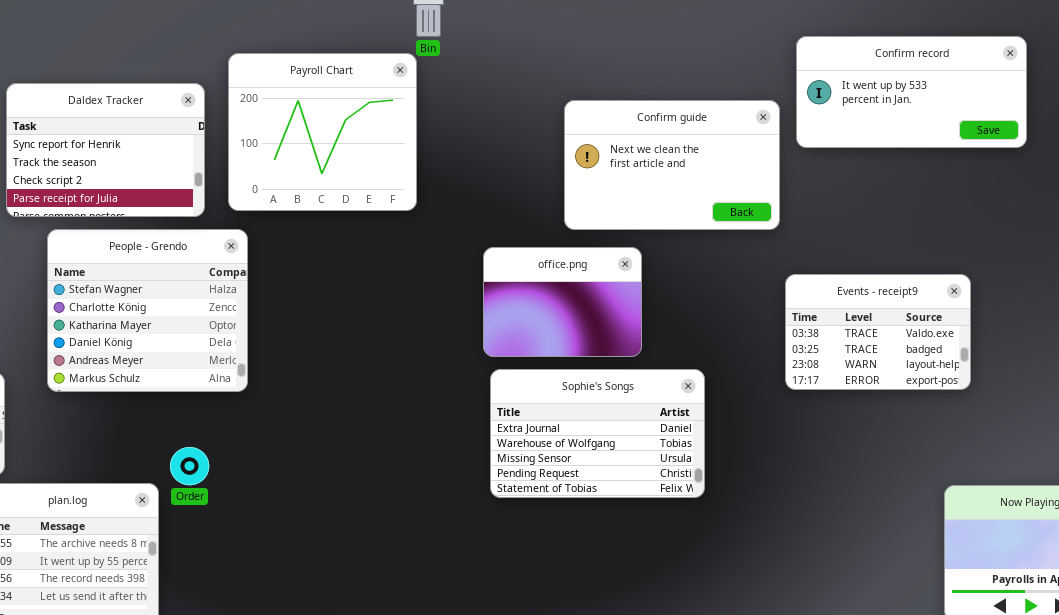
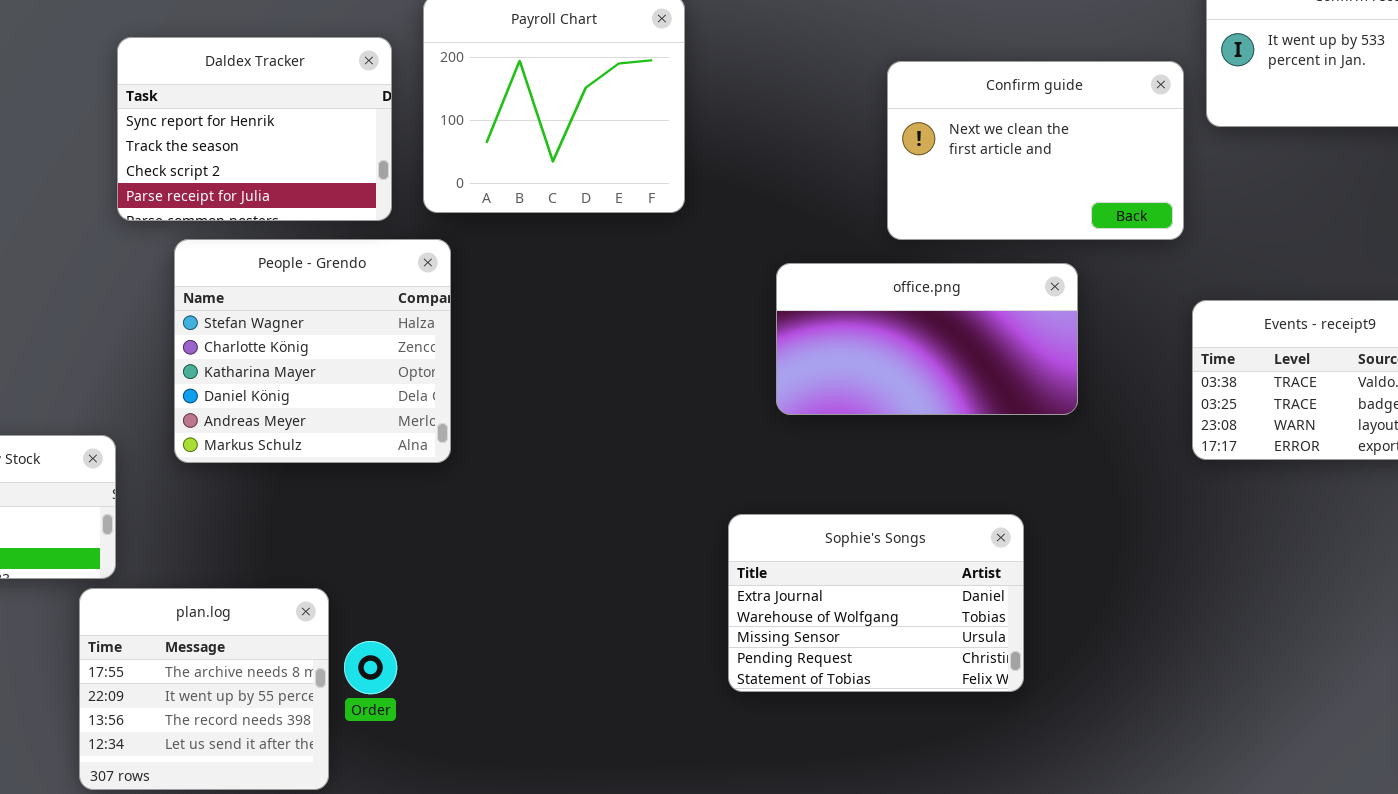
office.png: [483,247,642,357] -> [776,263,1078,415], resized
Sophie's Songs: [490,369,705,498] -> [728,514,1024,692], moved
Order: [170,447,209,485] -> [344,641,397,694], moved

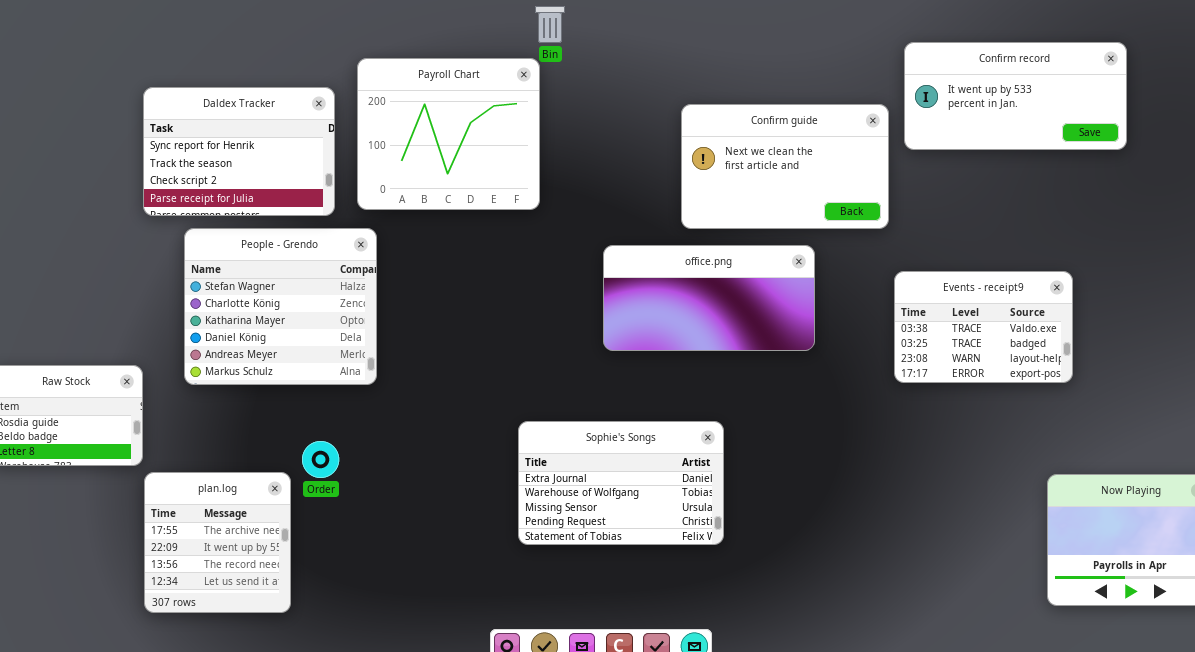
Sophie's Songs: [728,514,1024,692] -> [518,421,724,545], moved
plan.log: [79,588,329,790] -> [144,472,291,613], resized
Order: [344,641,397,694] -> [302,441,339,478], moved

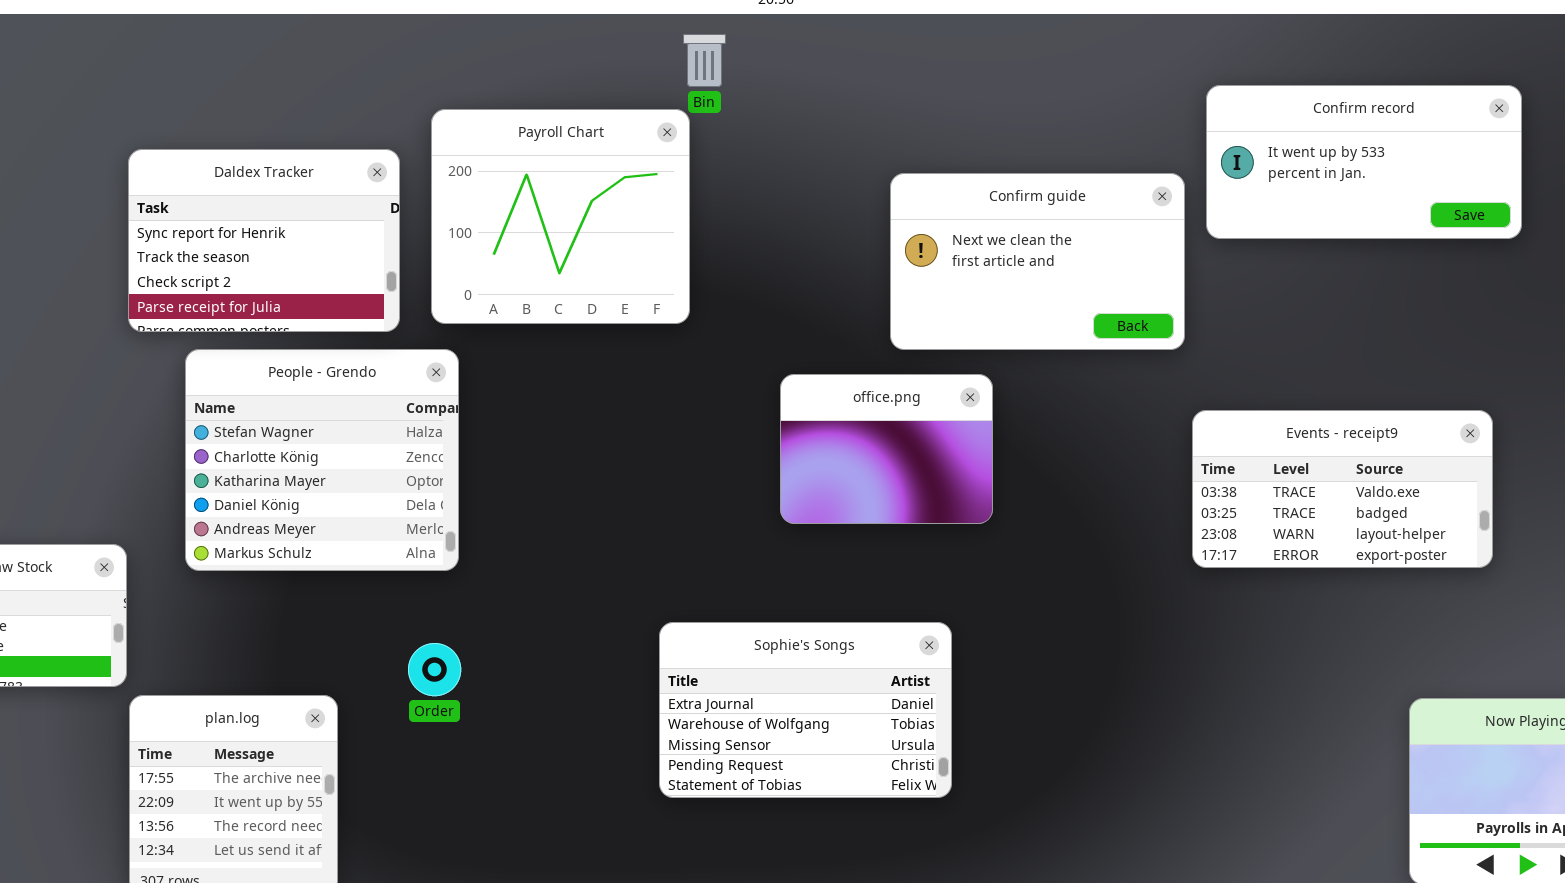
office.png: [603,245,815,351] -> [780,374,993,524], resized
Events - receipt9: [894,271,1073,383] -> [1192,410,1493,568], resized
Order: [302,441,339,478] -> [408,643,461,696], moved

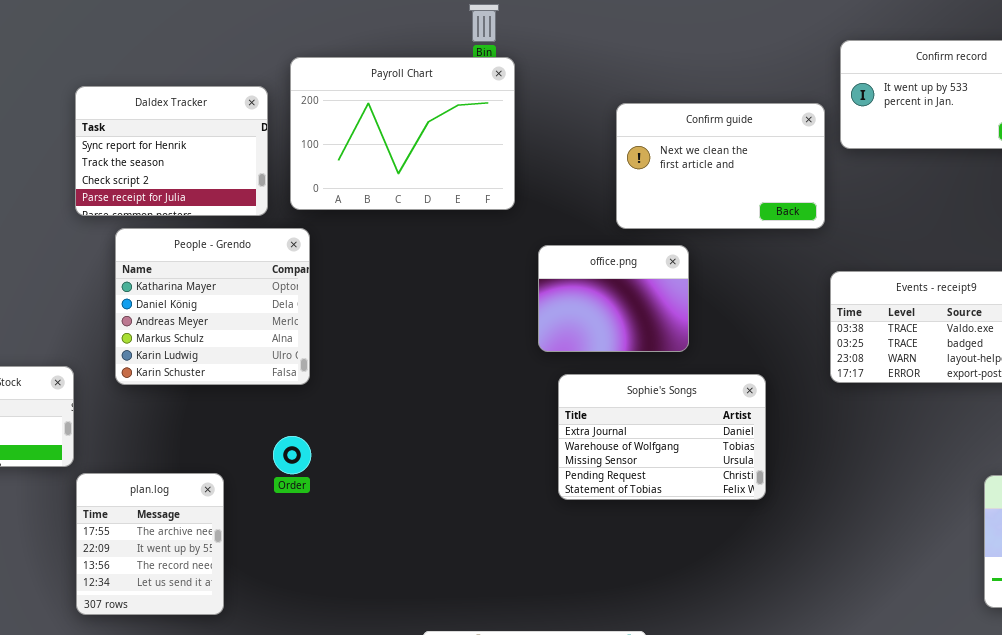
Payroll Chart: [431,109,690,324] -> [290,57,515,210], resized
People - Grendo: [185,349,459,571] -> [115,228,310,385], scrolled down 2 rows
Sophie's Songs: [659,622,952,798] -> [558,374,766,500], moved

